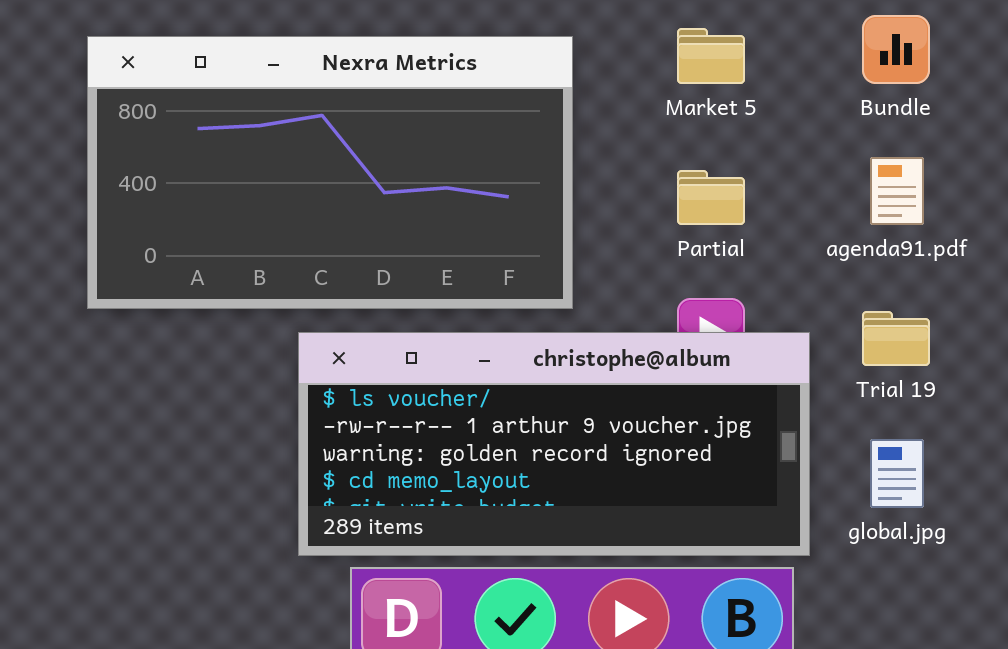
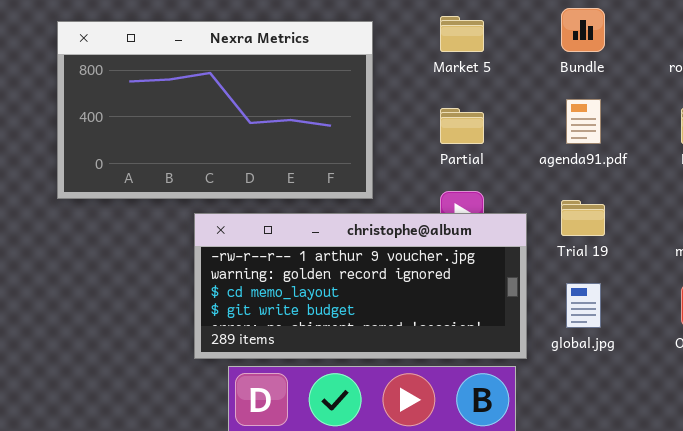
christophe@album: [298,332,810,556] -> [194,213,527,359], scrolled down 1 row

